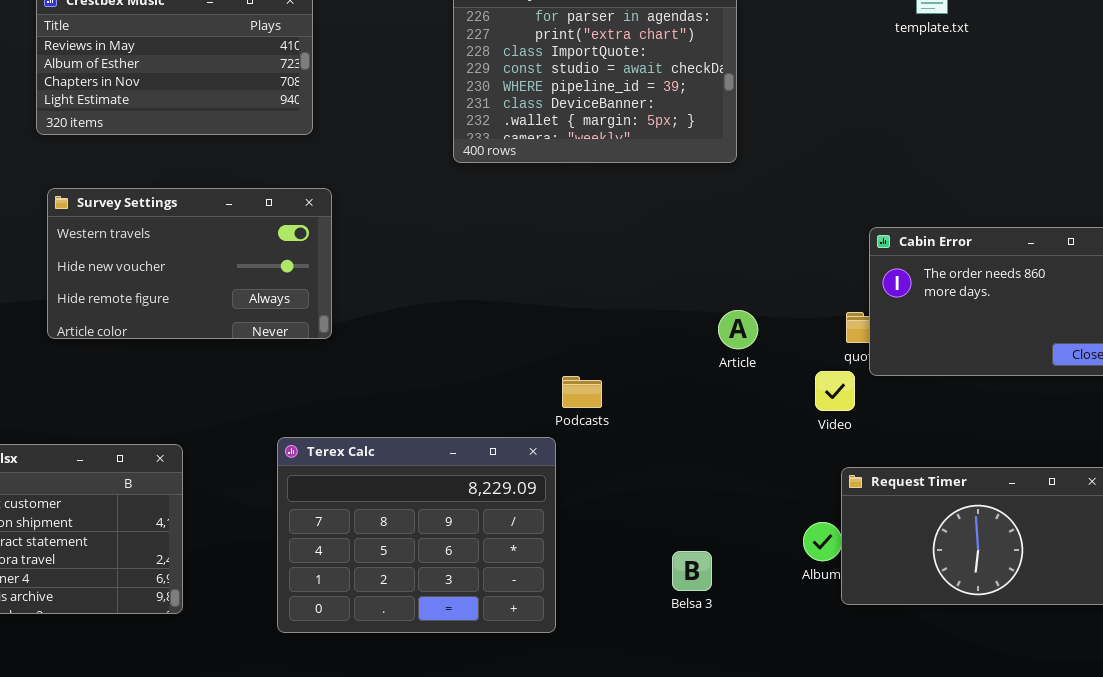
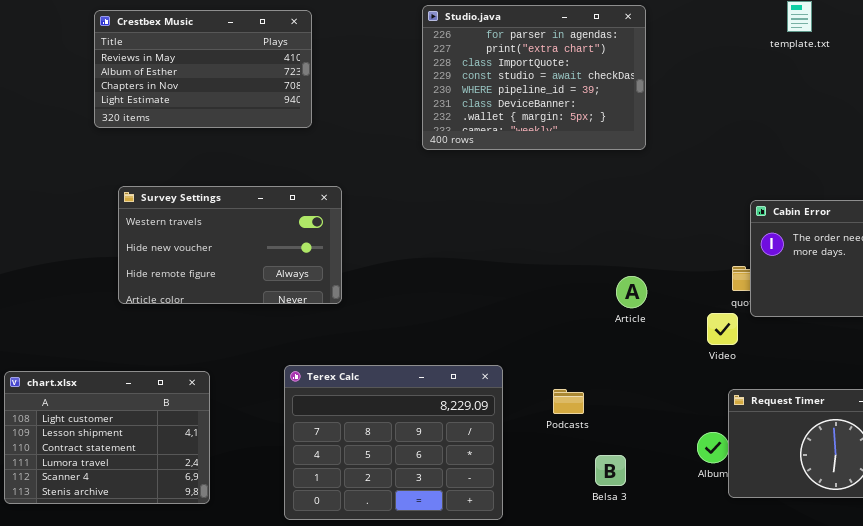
Survey Settings: [47,188,332,339] -> [118,186,342,304], moved
Article: [718,310,758,349] -> [616,276,647,308], moved
Podcasts: [562,376,602,408] -> [553,389,584,414], moved

